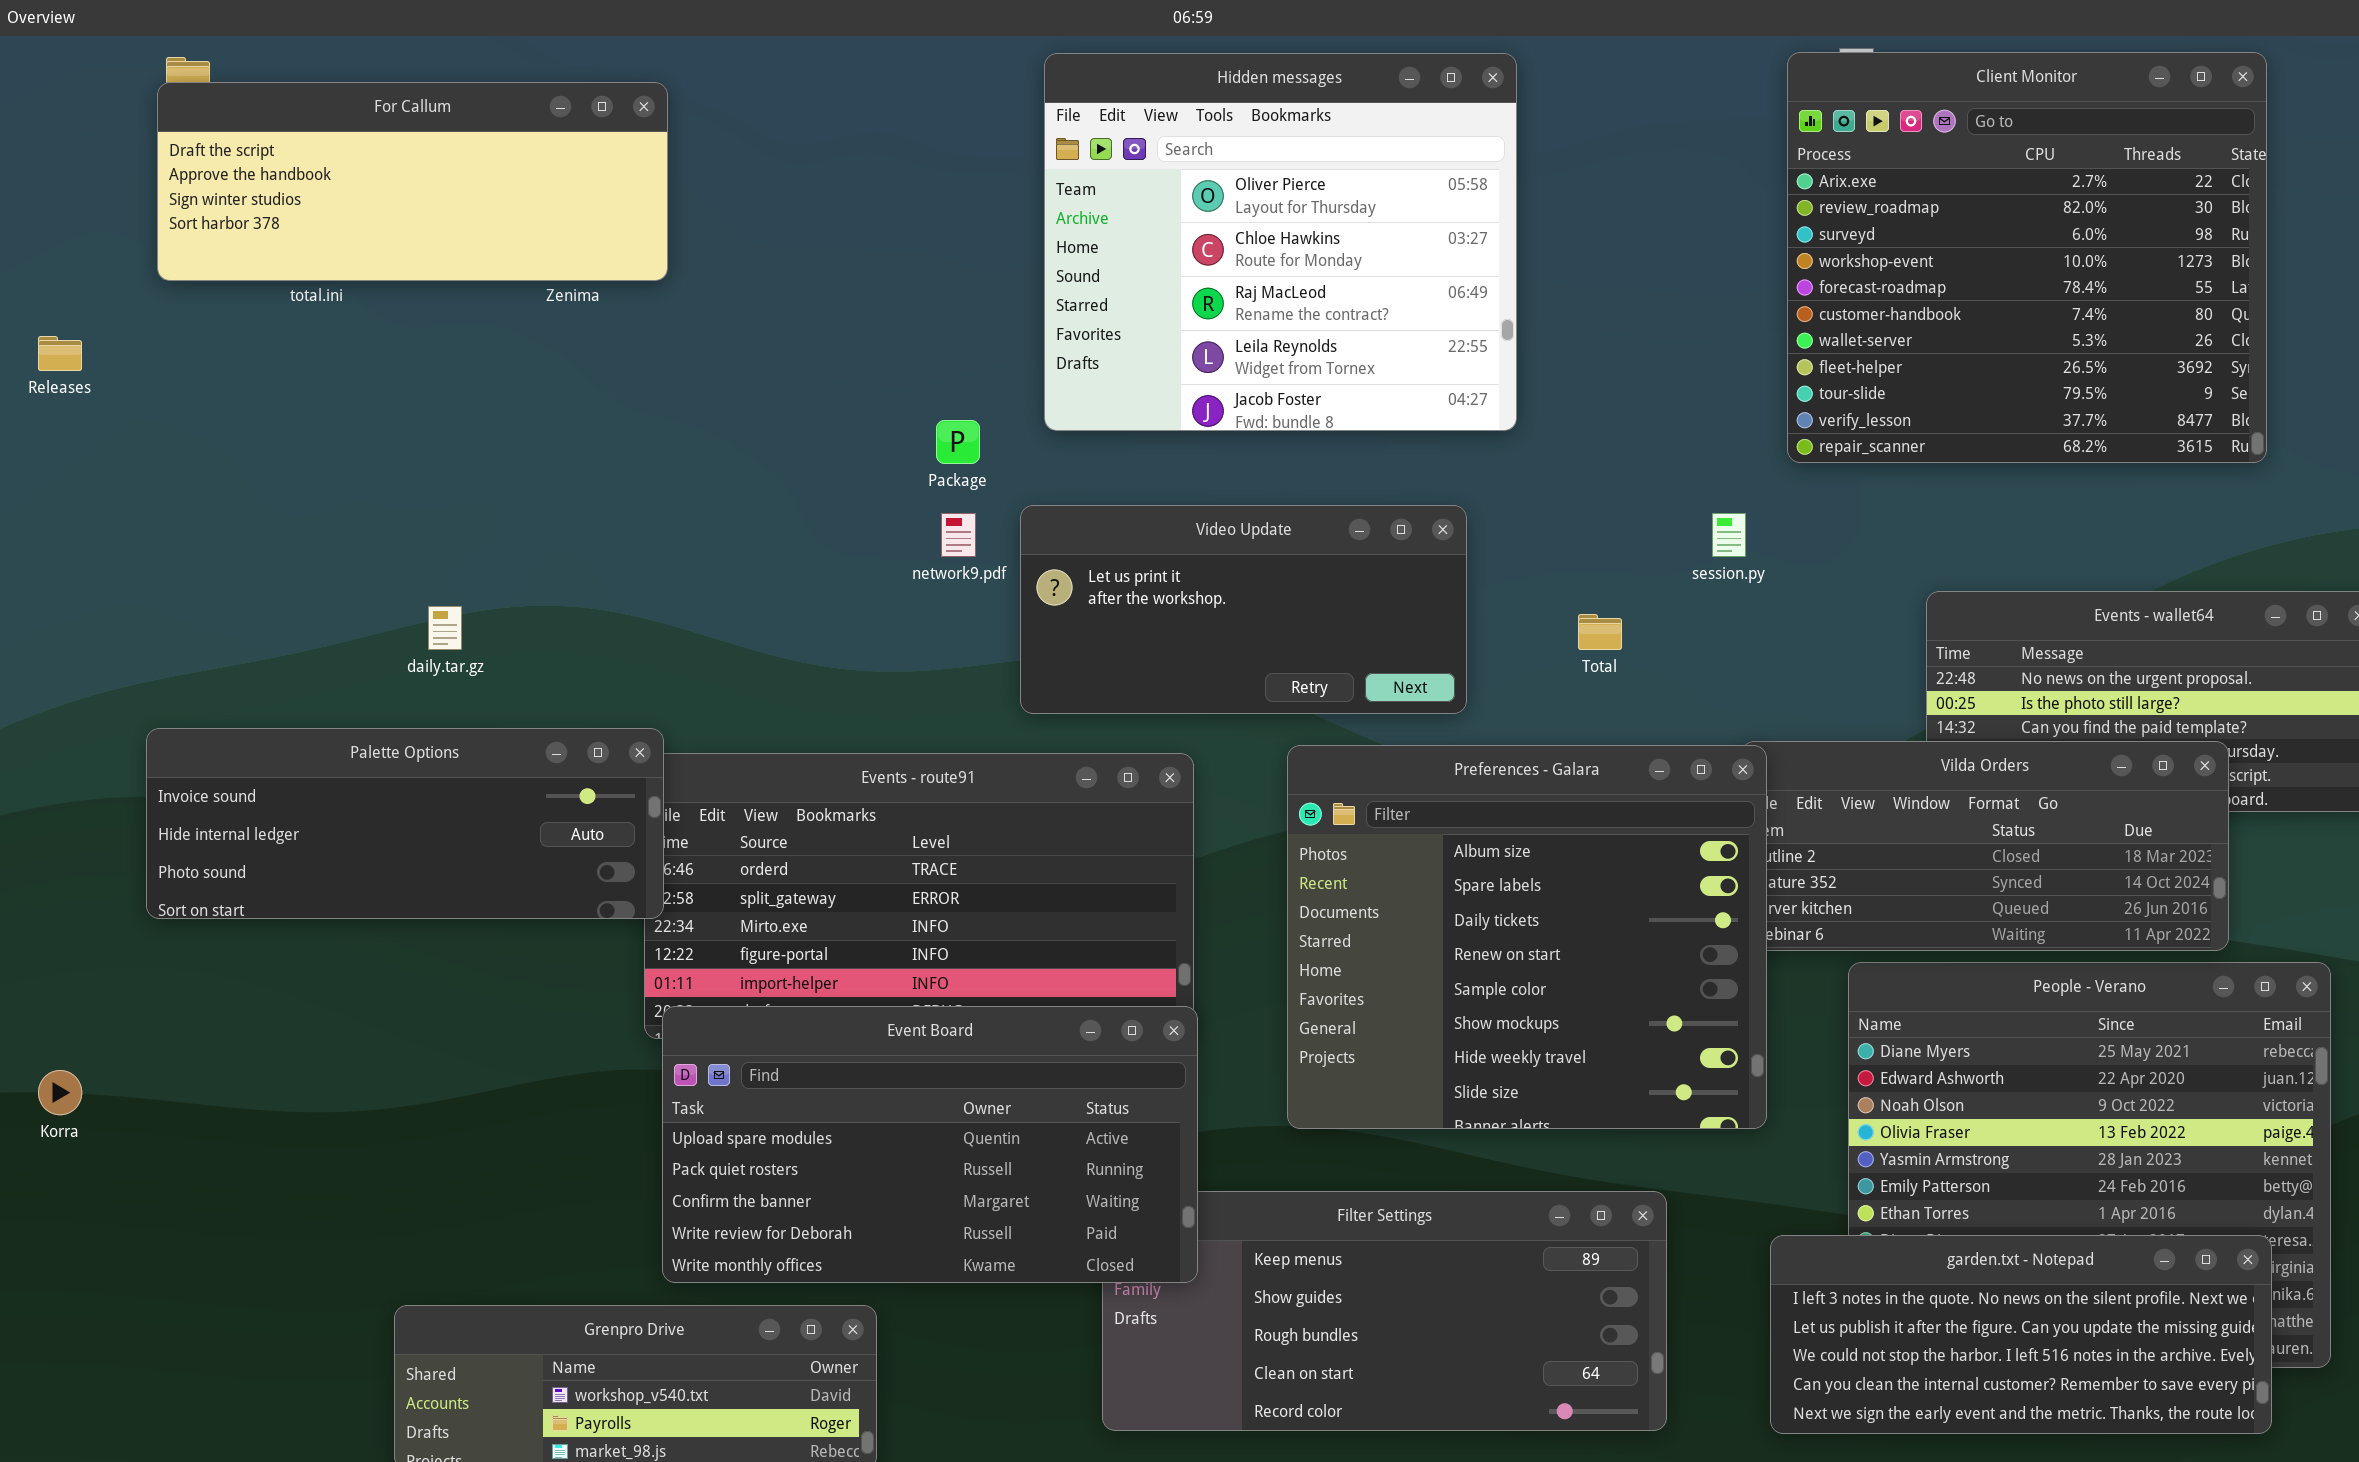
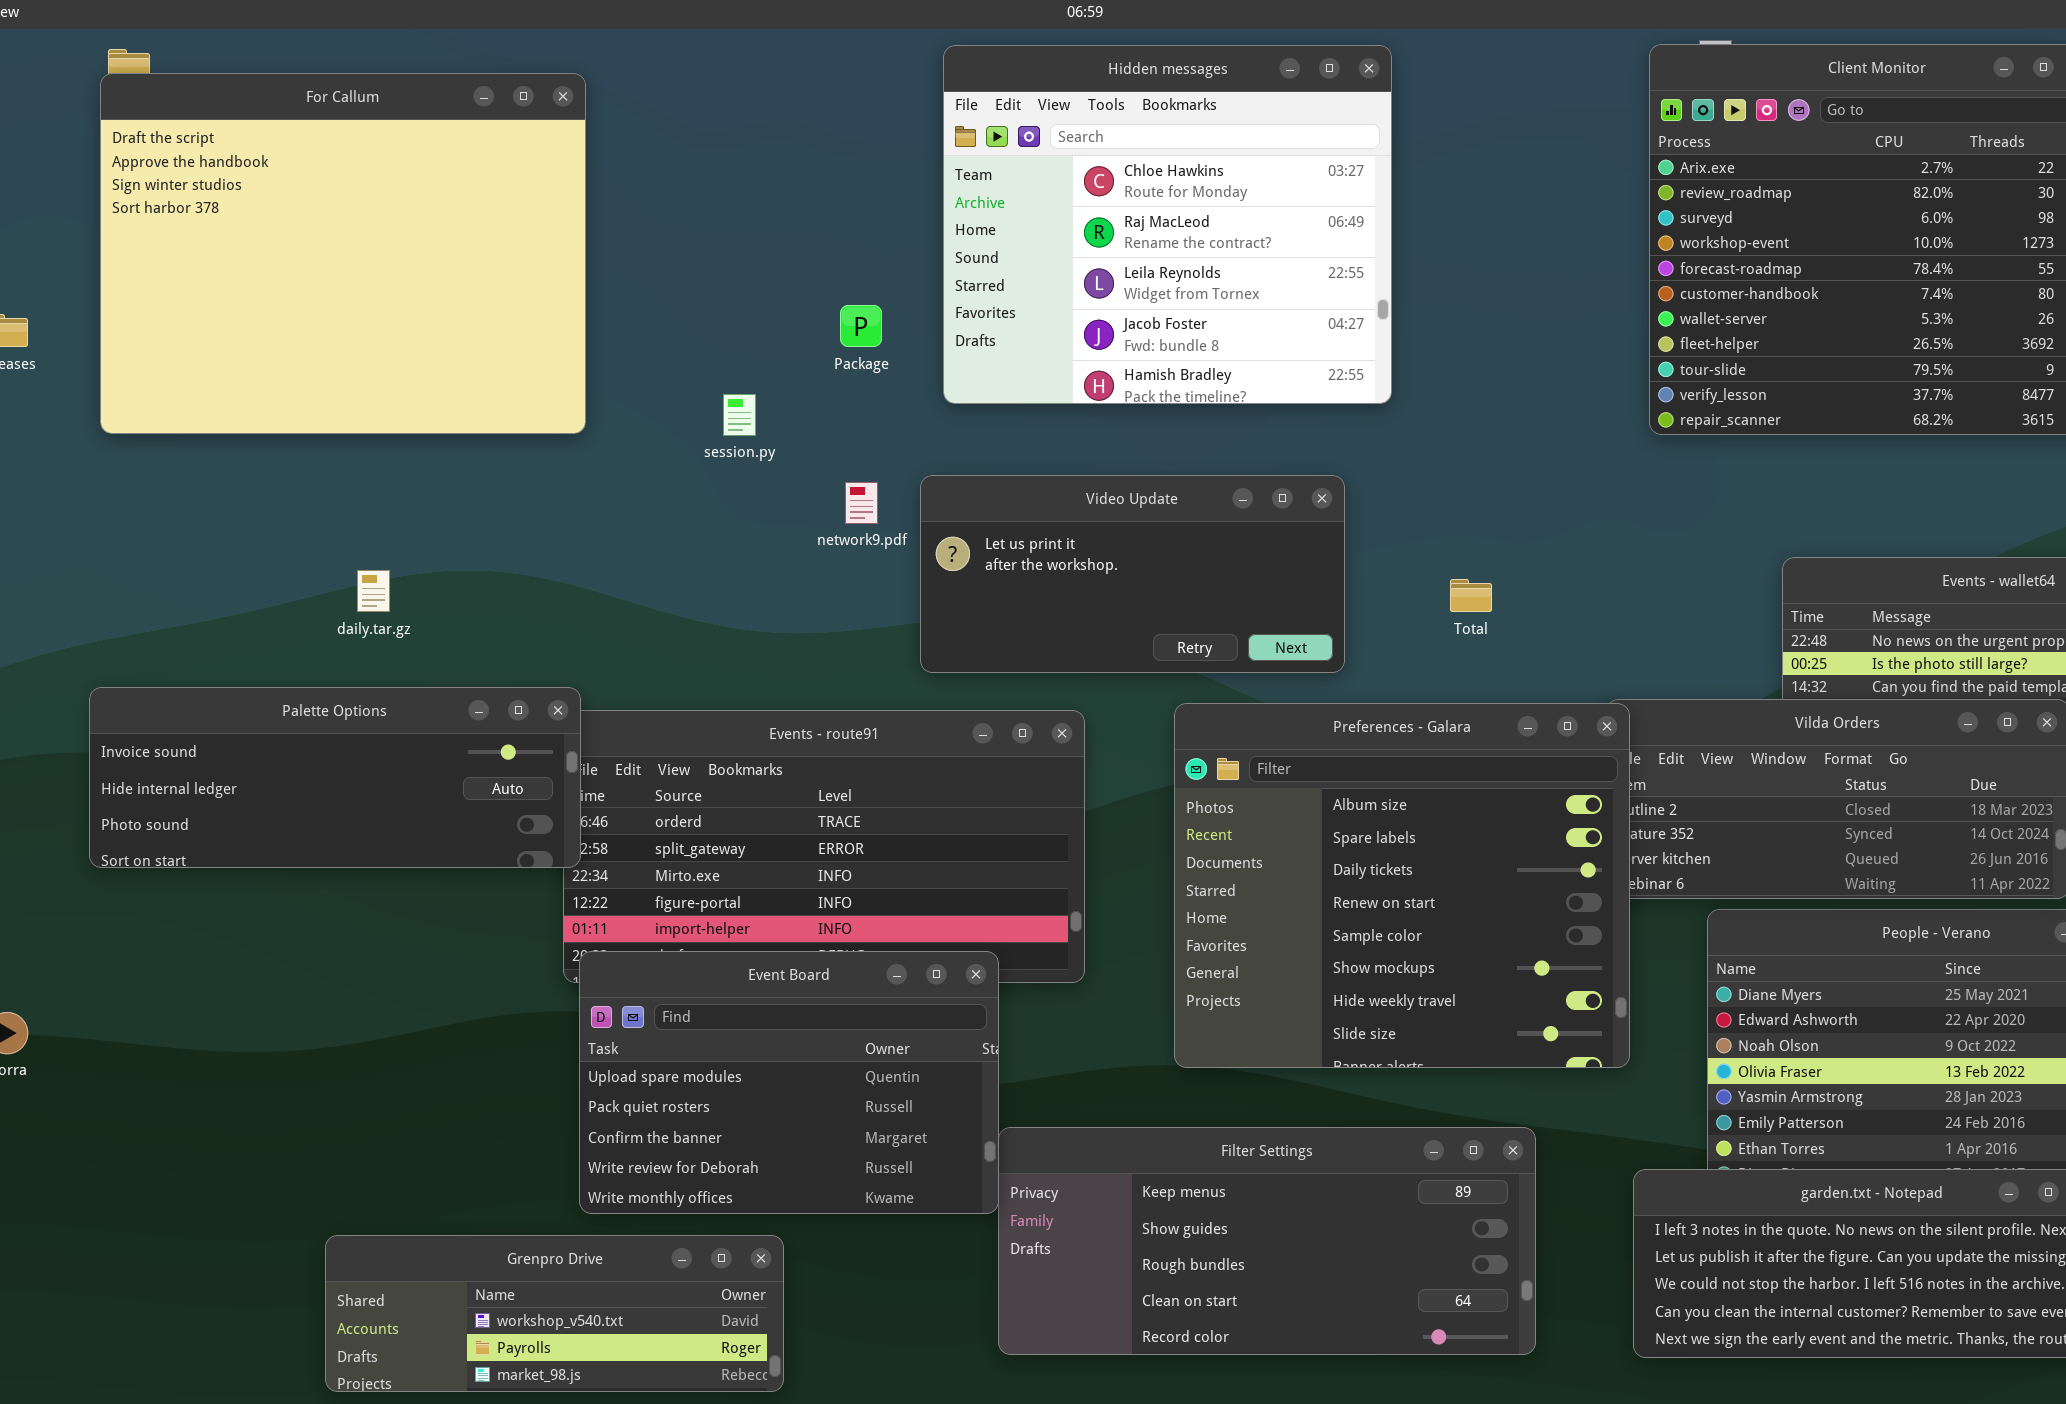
Hidden messages: [1044,53,1517,431] -> [943,45,1392,404], scrolled down 1 row
For Callum: [157,82,668,281] -> [100,73,586,434], resized
Package: [936,420,980,464] -> [840,305,882,347], moved
session.py: [1712,513,1746,557] -> [723,394,756,436], moved
Event Board: [662,1006,1198,1283] -> [579,951,999,1214], resized

